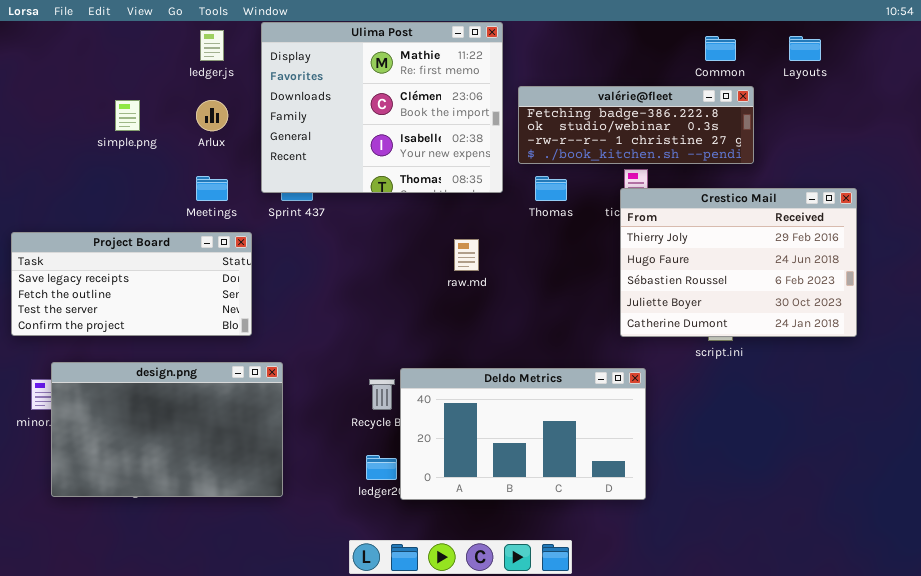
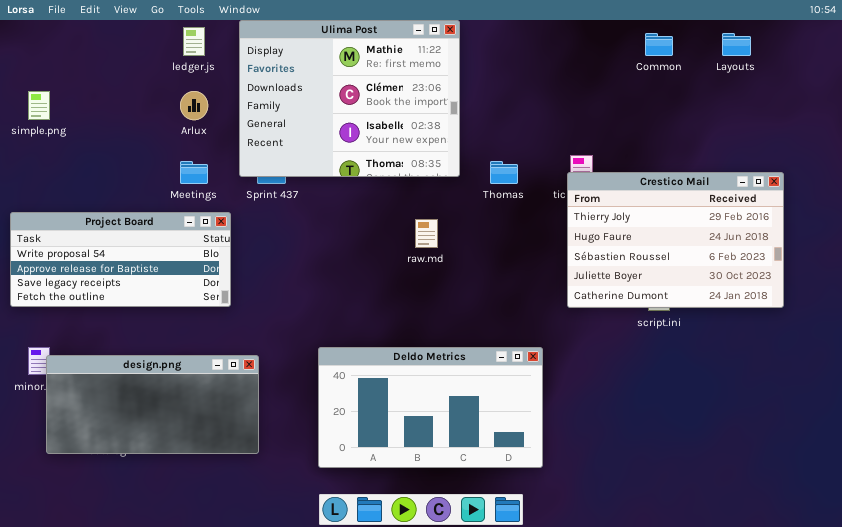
valérie@fleet: [518,86,754,164] -> none, closed
simple.png: [115,100,140,131] -> [28,91,50,120], moved
Project Board: [11,232,252,336] -> [10,212,231,307], scrolled up 2 rows
design.png: [51,362,283,497] -> [46,355,259,454], resized
Deldo Metrics: [400,368,646,500] -> [318,347,543,468], moved

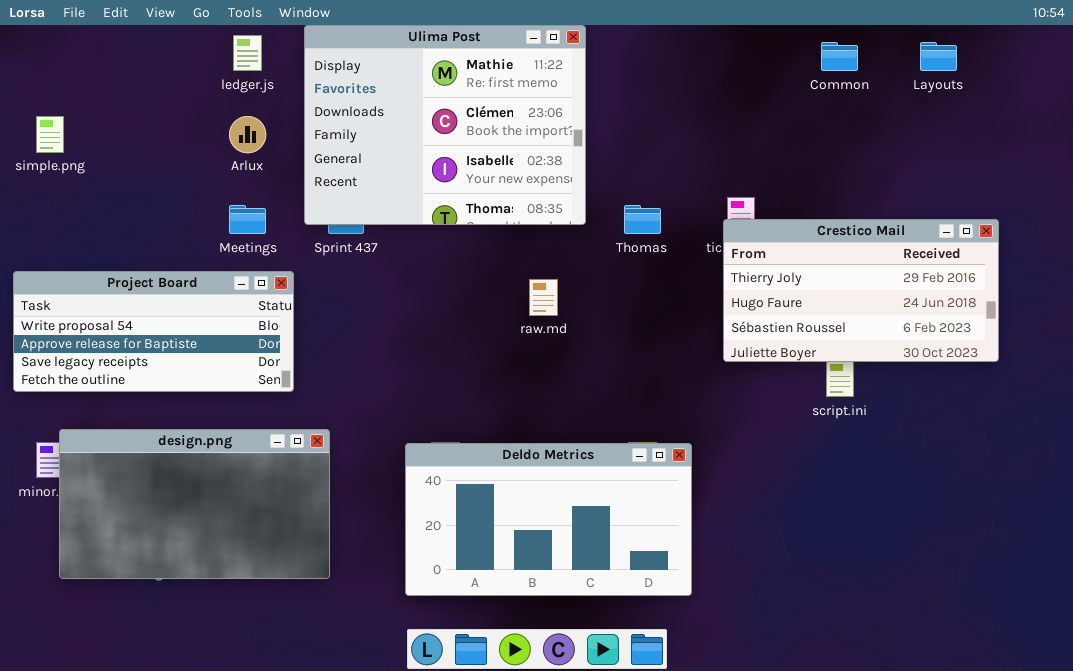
Crestico Mail: [567,172,784,308] -> [723,219,999,362], resized
design.png: [46,355,259,454] -> [59,429,330,579], resized

